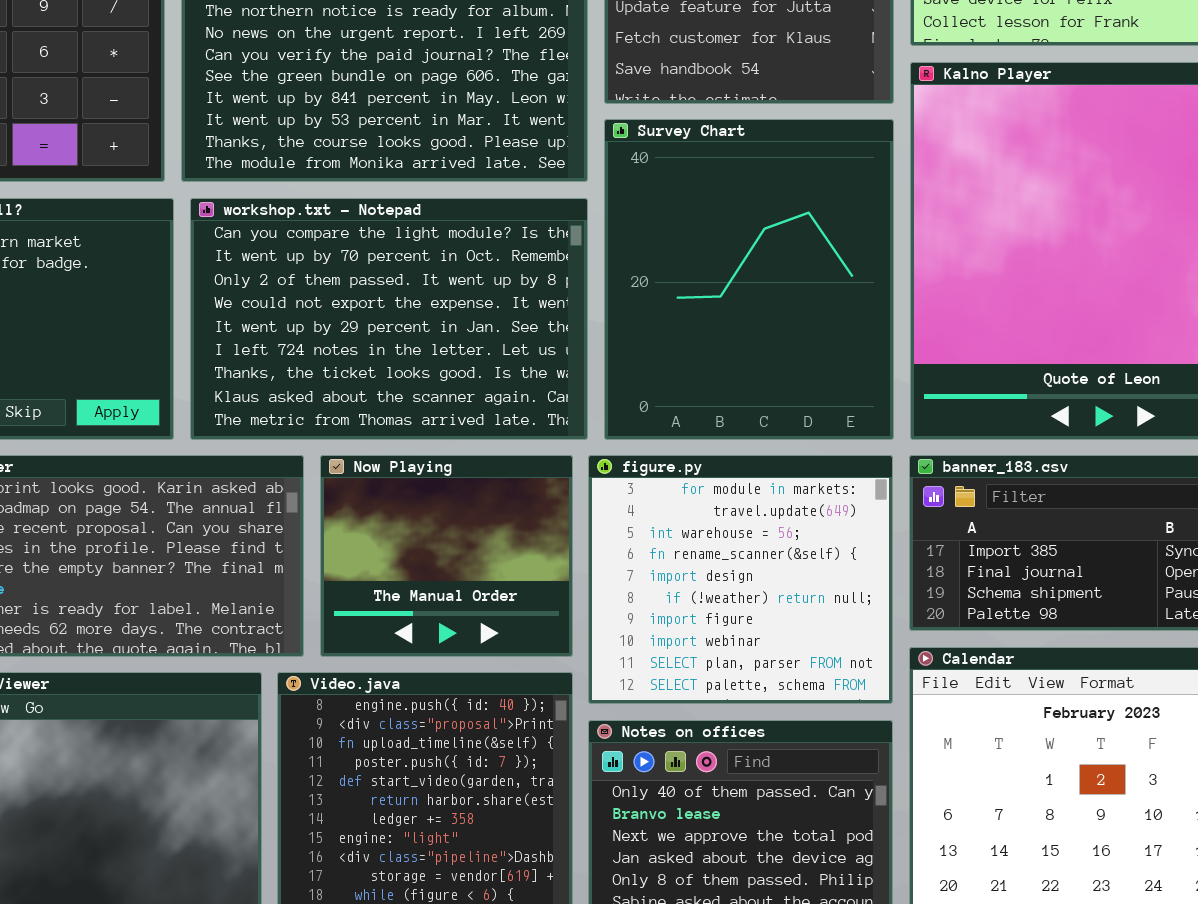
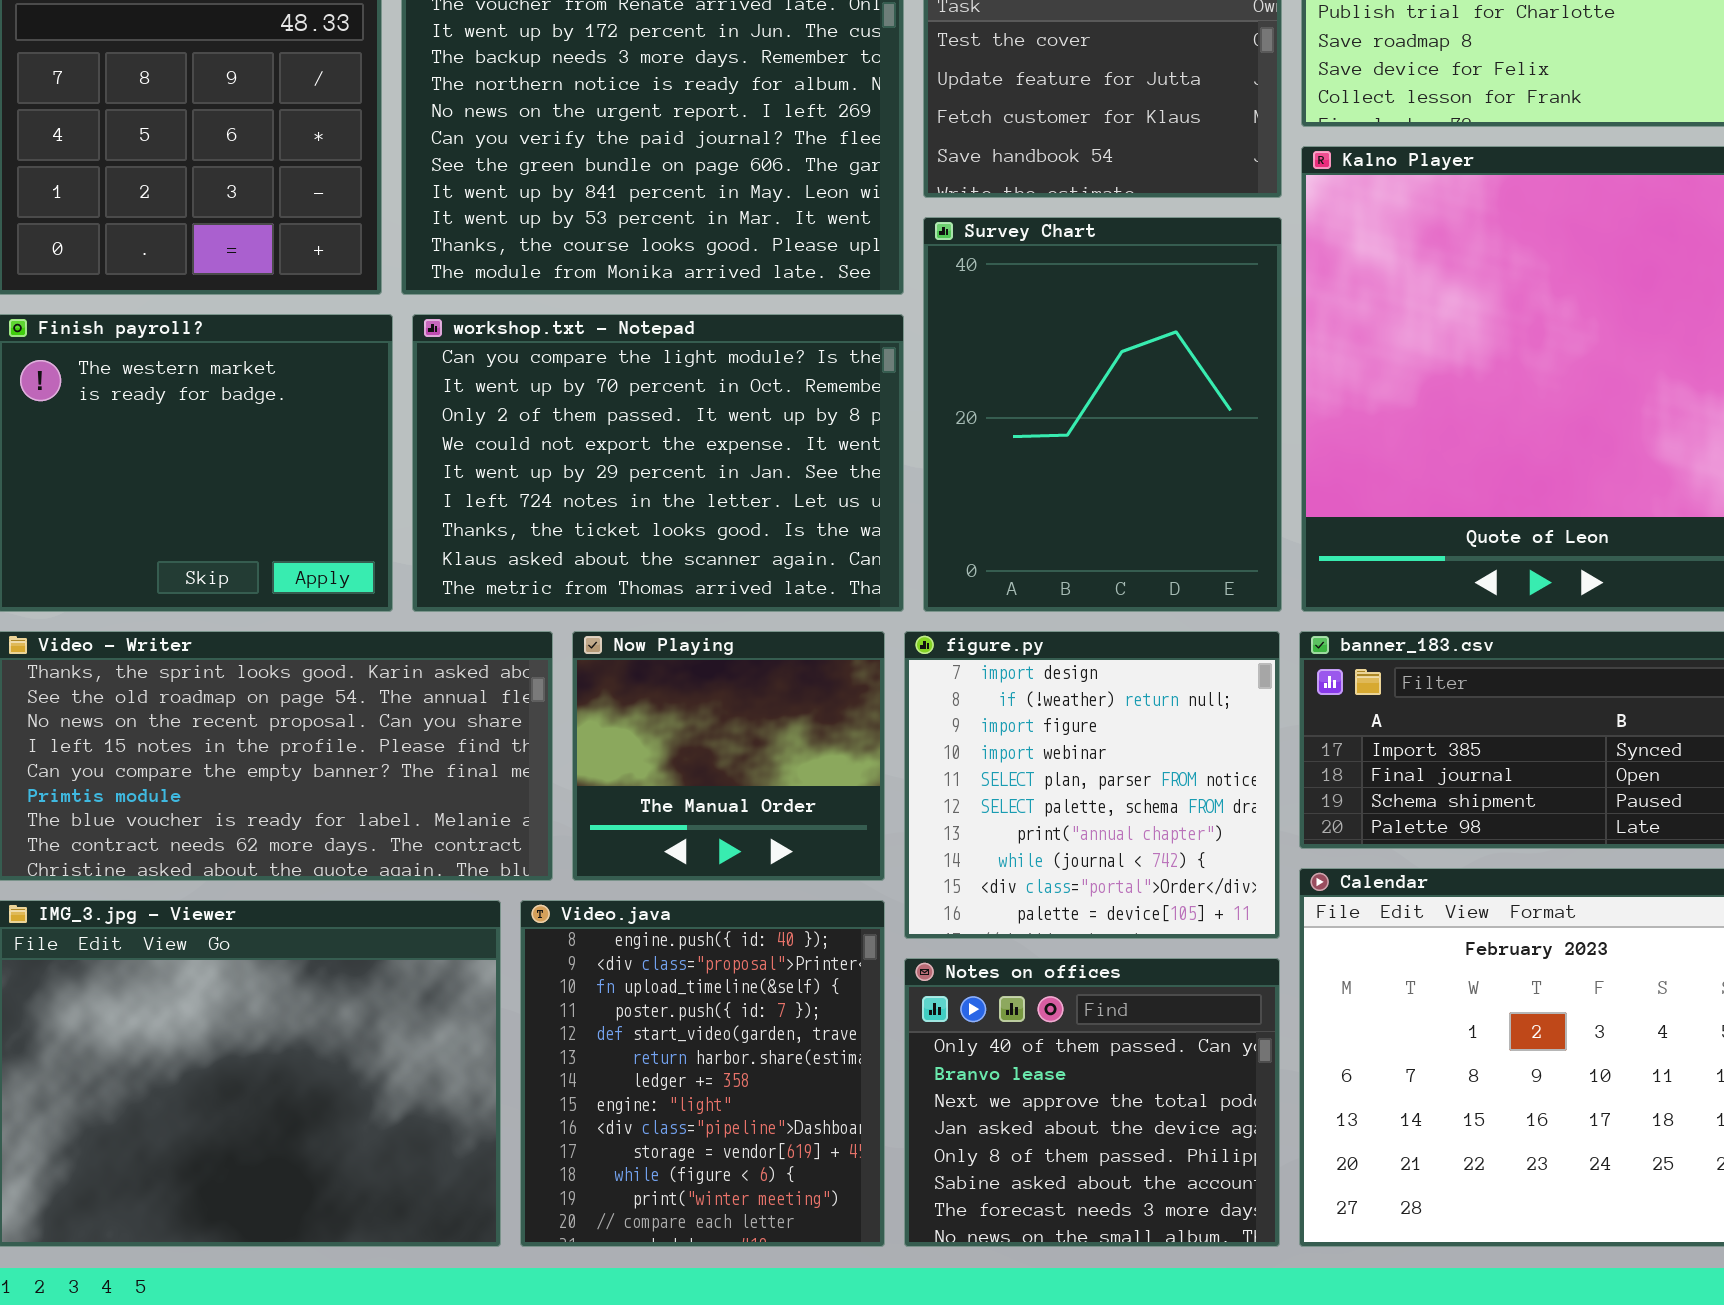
figure.py: [588,455,893,704] -> [904,631,1280,939], scrolled down 4 rows

